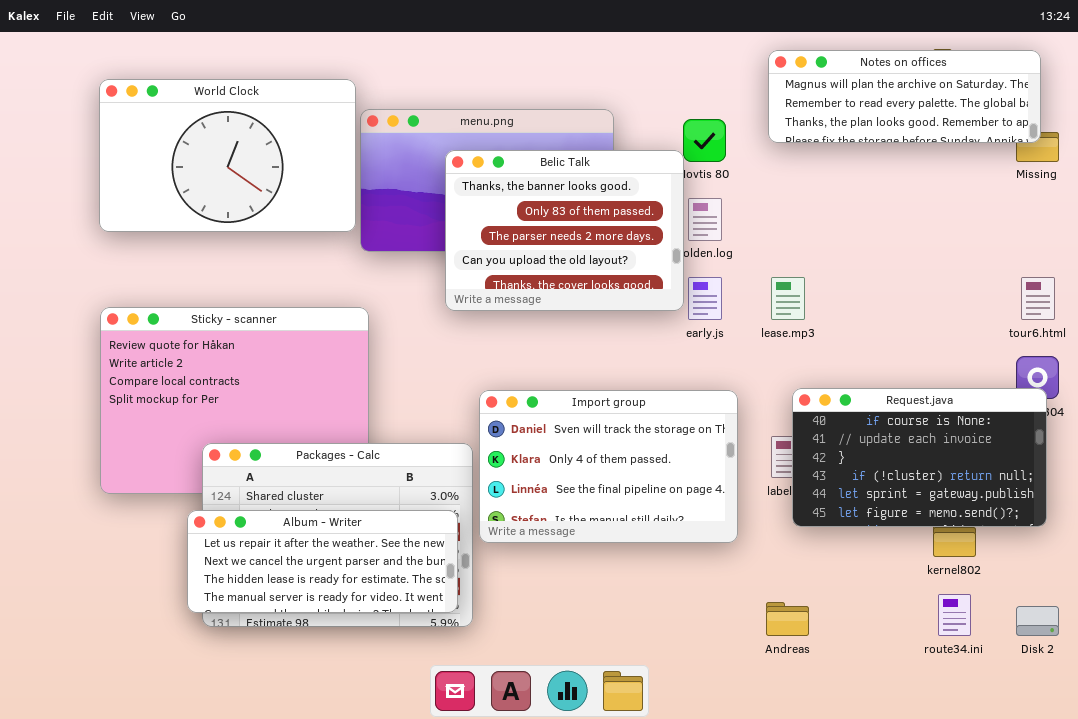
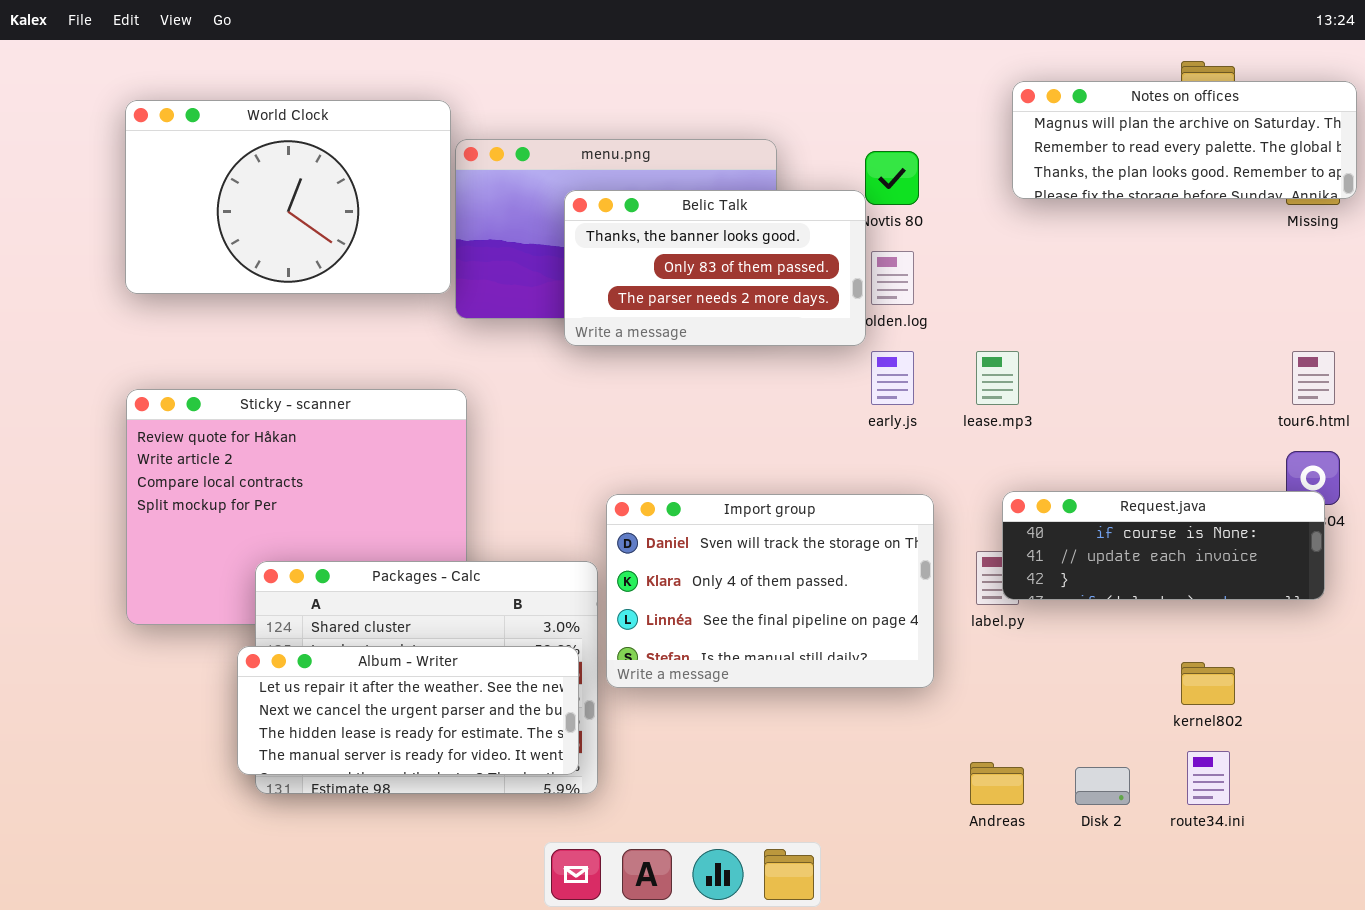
Notes on offices: [768,50,1041,143] -> [1012,81,1357,199], moved
Belic Talk: [445,150,684,311] -> [564,190,866,346], resized
Request.java: [792,388,1047,527] -> [1002,491,1325,600], resized
Disk 2: [1016,606,1059,636] -> [1075,767,1130,805], moved

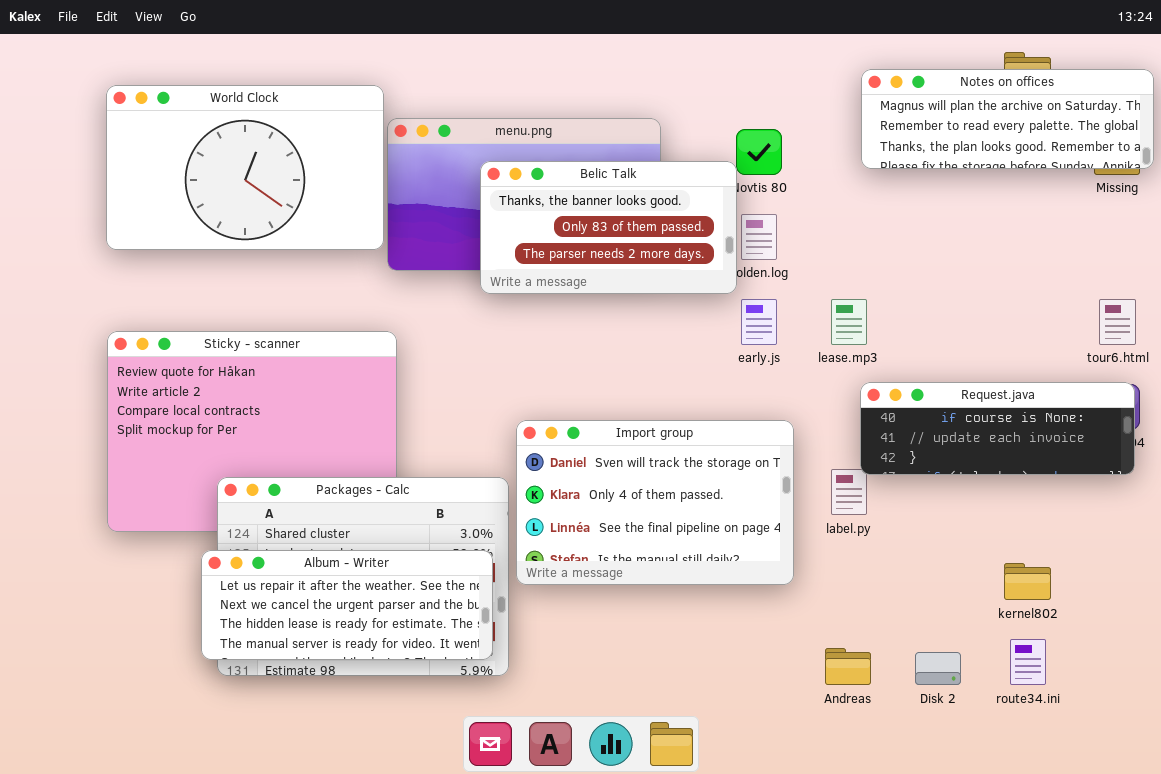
Request.java: [1002,491,1325,600] -> [860,382,1135,475], moved

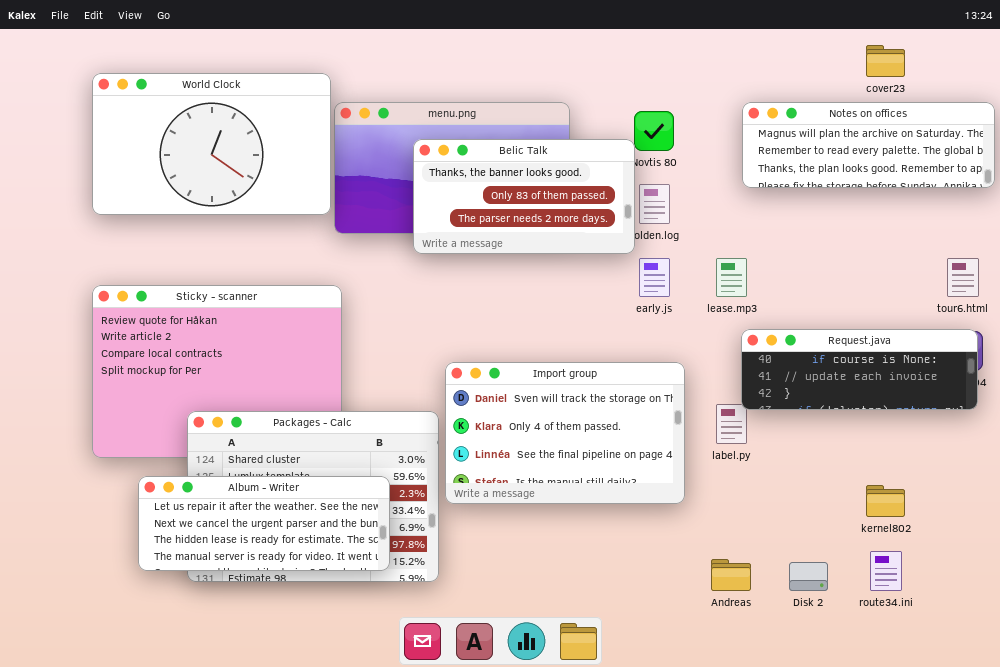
Notes on offices: [861,69,1154,169] -> [742,102,995,188], moved
Album - Writer: [201,550,493,660] -> [138,476,390,571], moved

